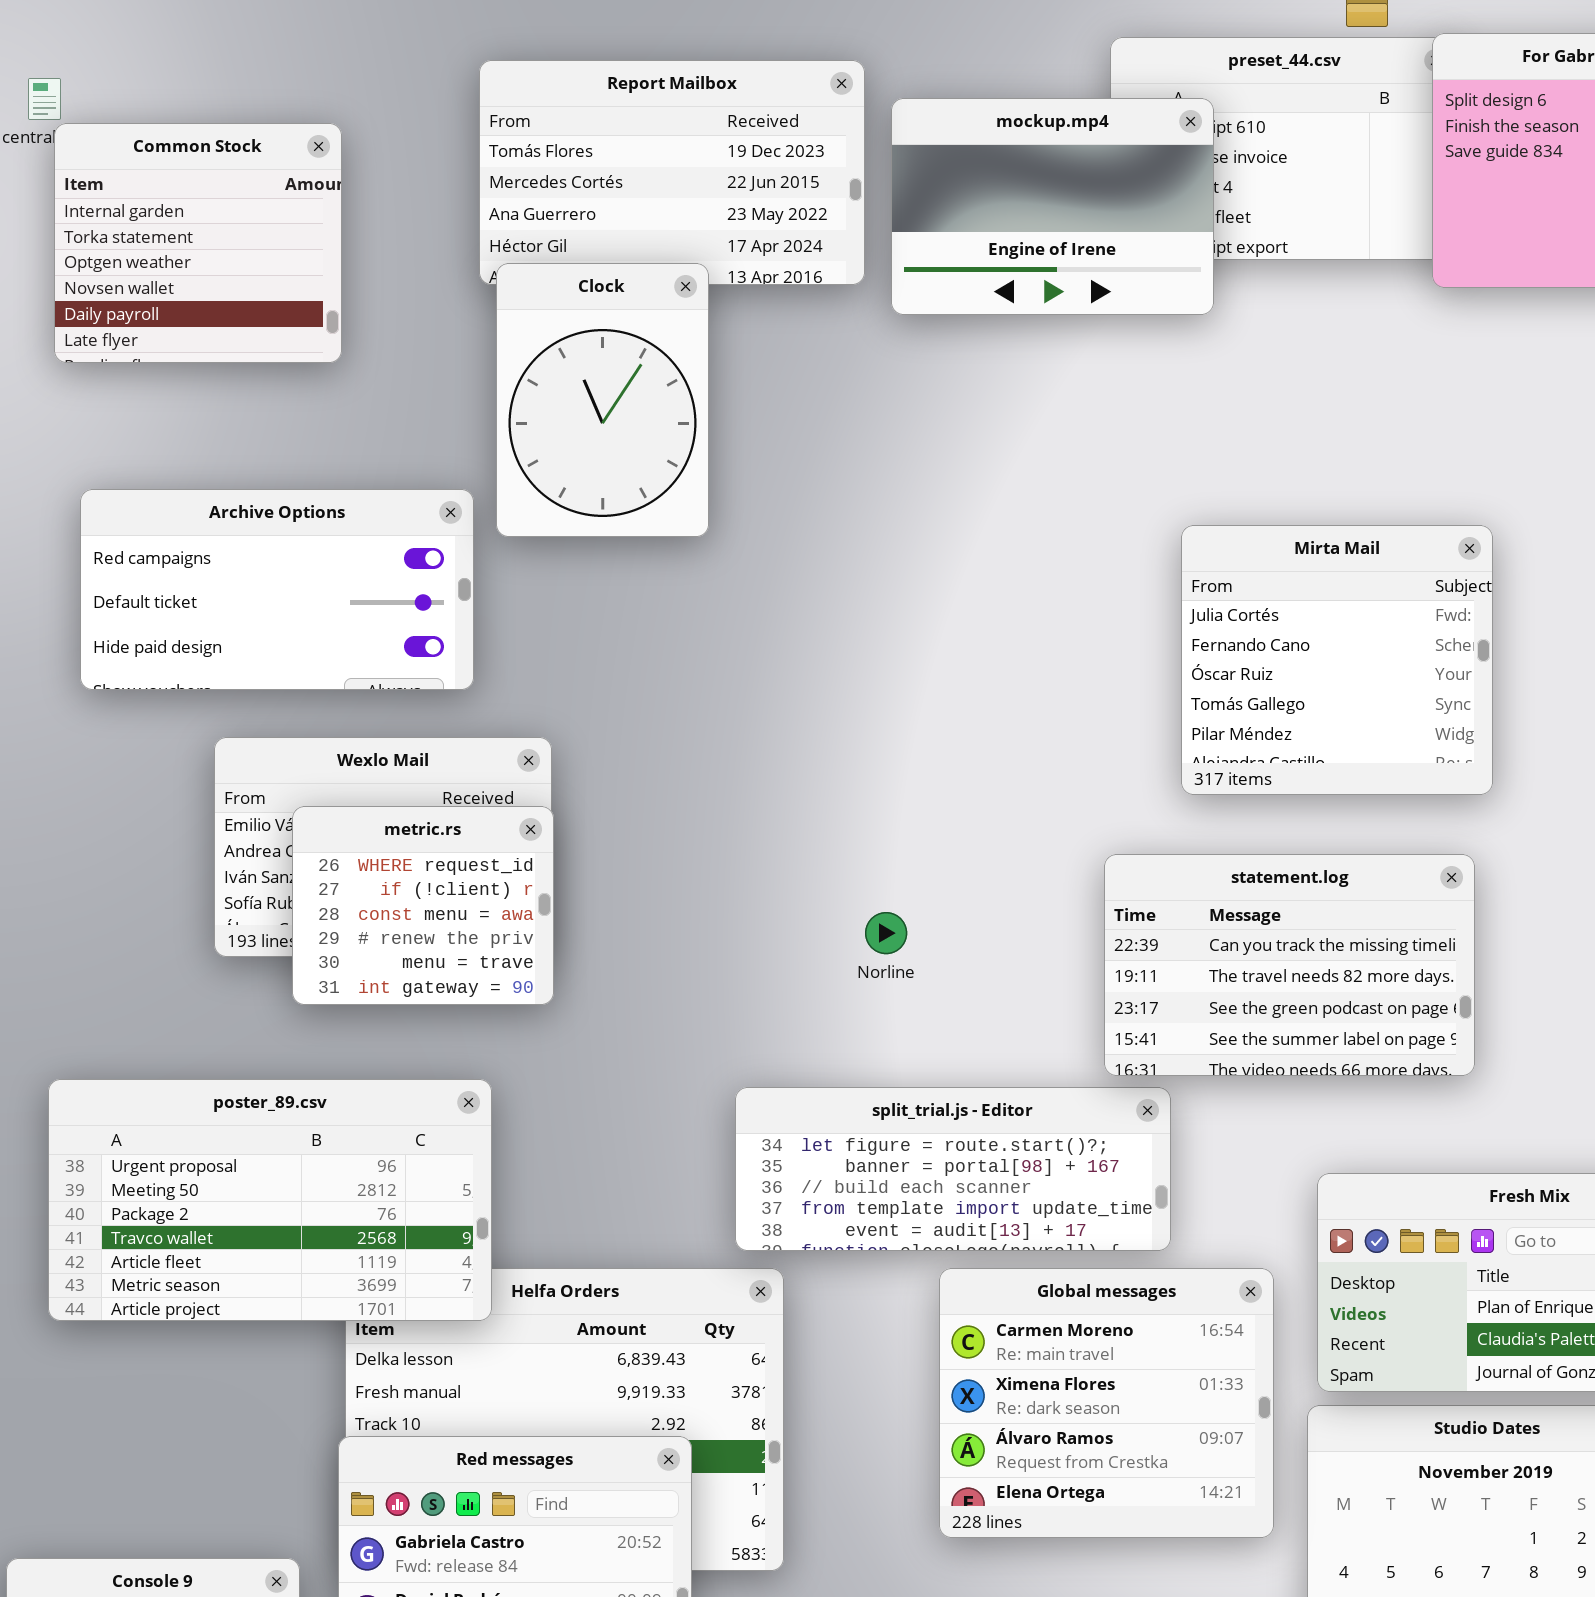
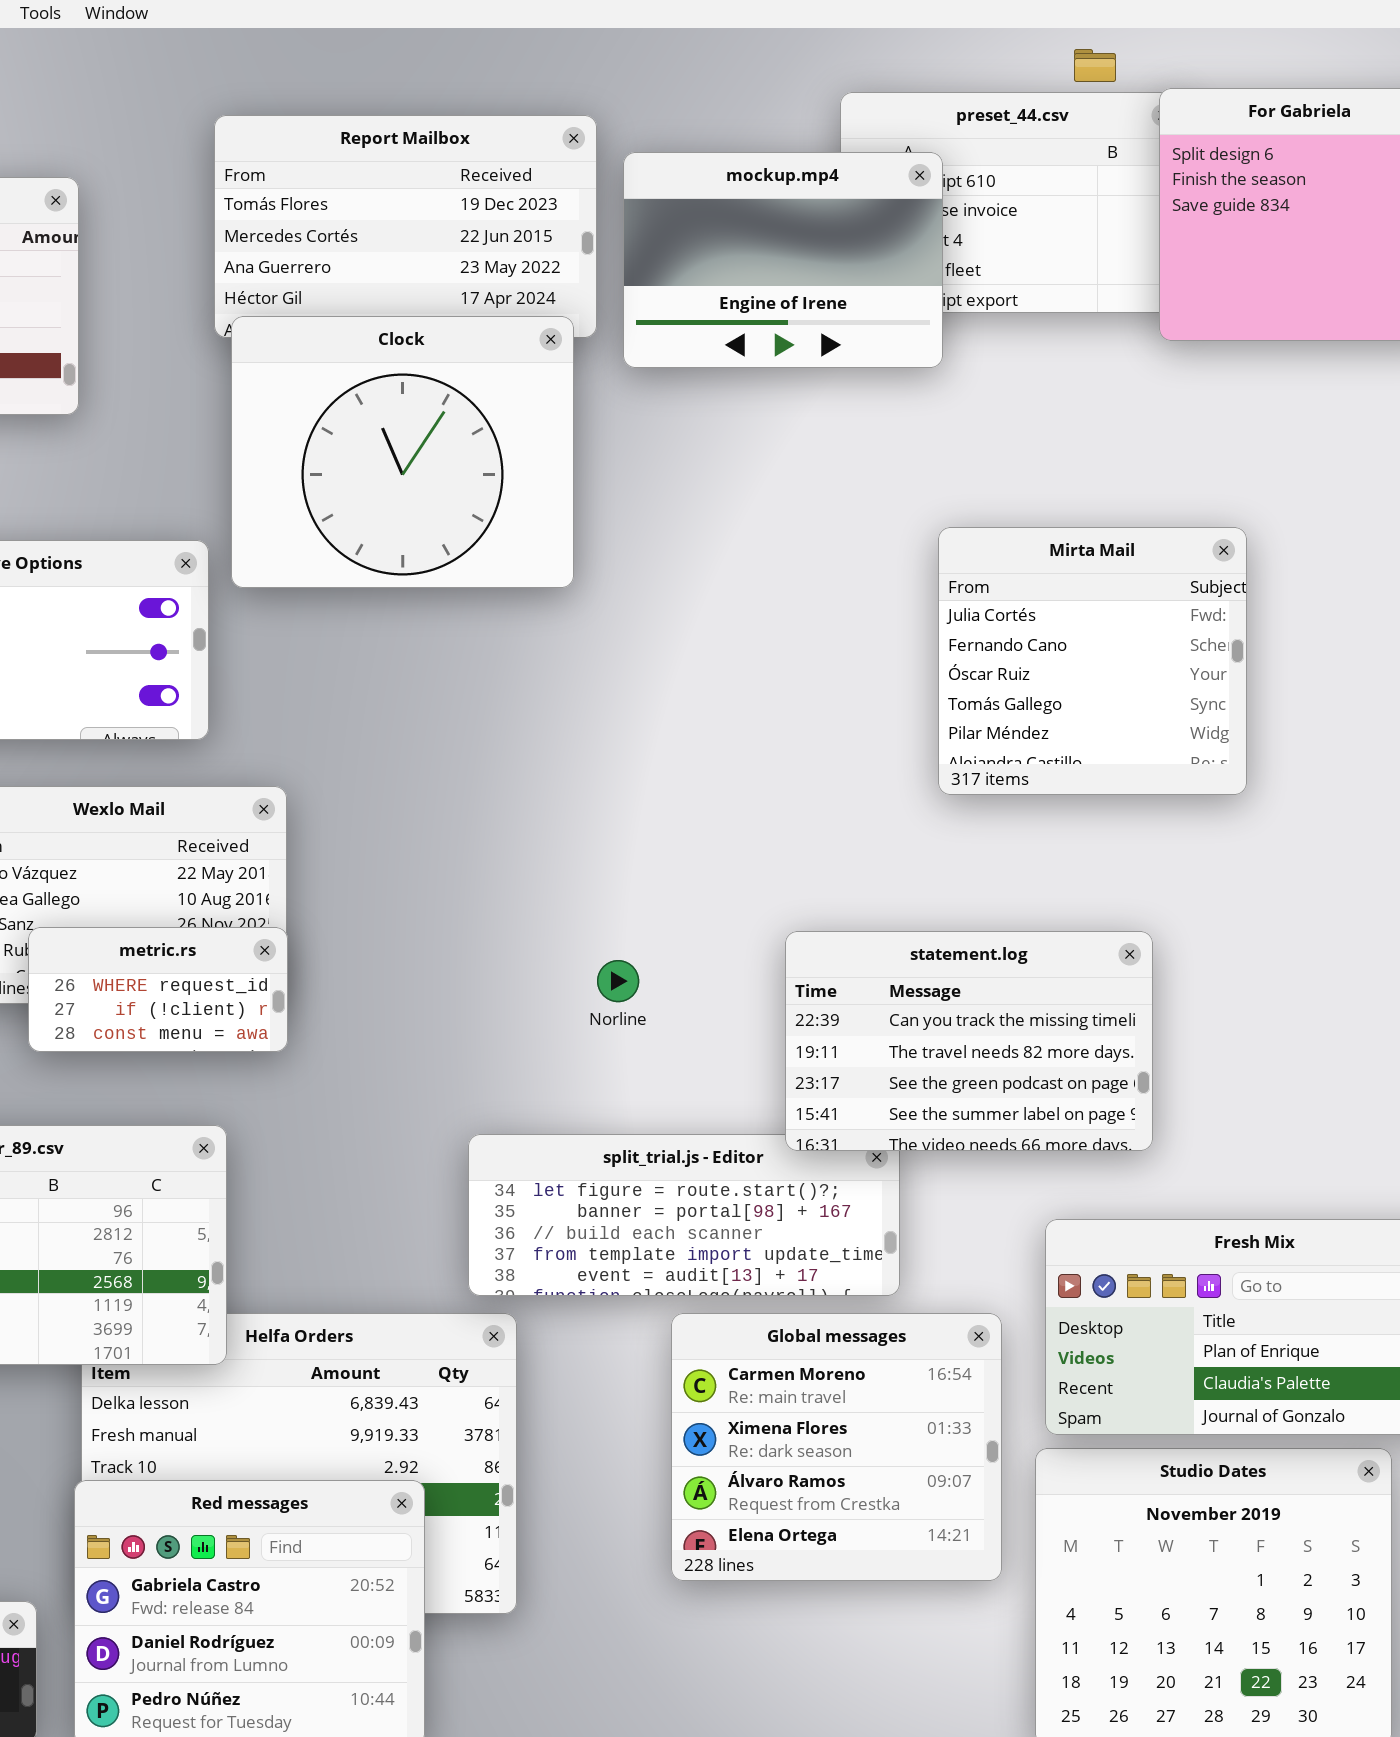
Clock: [496,263,709,537] -> [231,316,574,588], resized
Mirta Mail: [1181,525,1493,795] -> [938,527,1247,795], moved
metric.rs: [292,806,554,1005] -> [28,927,288,1052], resized
statement.log: [1104,854,1475,1076] -> [785,931,1153,1151], moved

